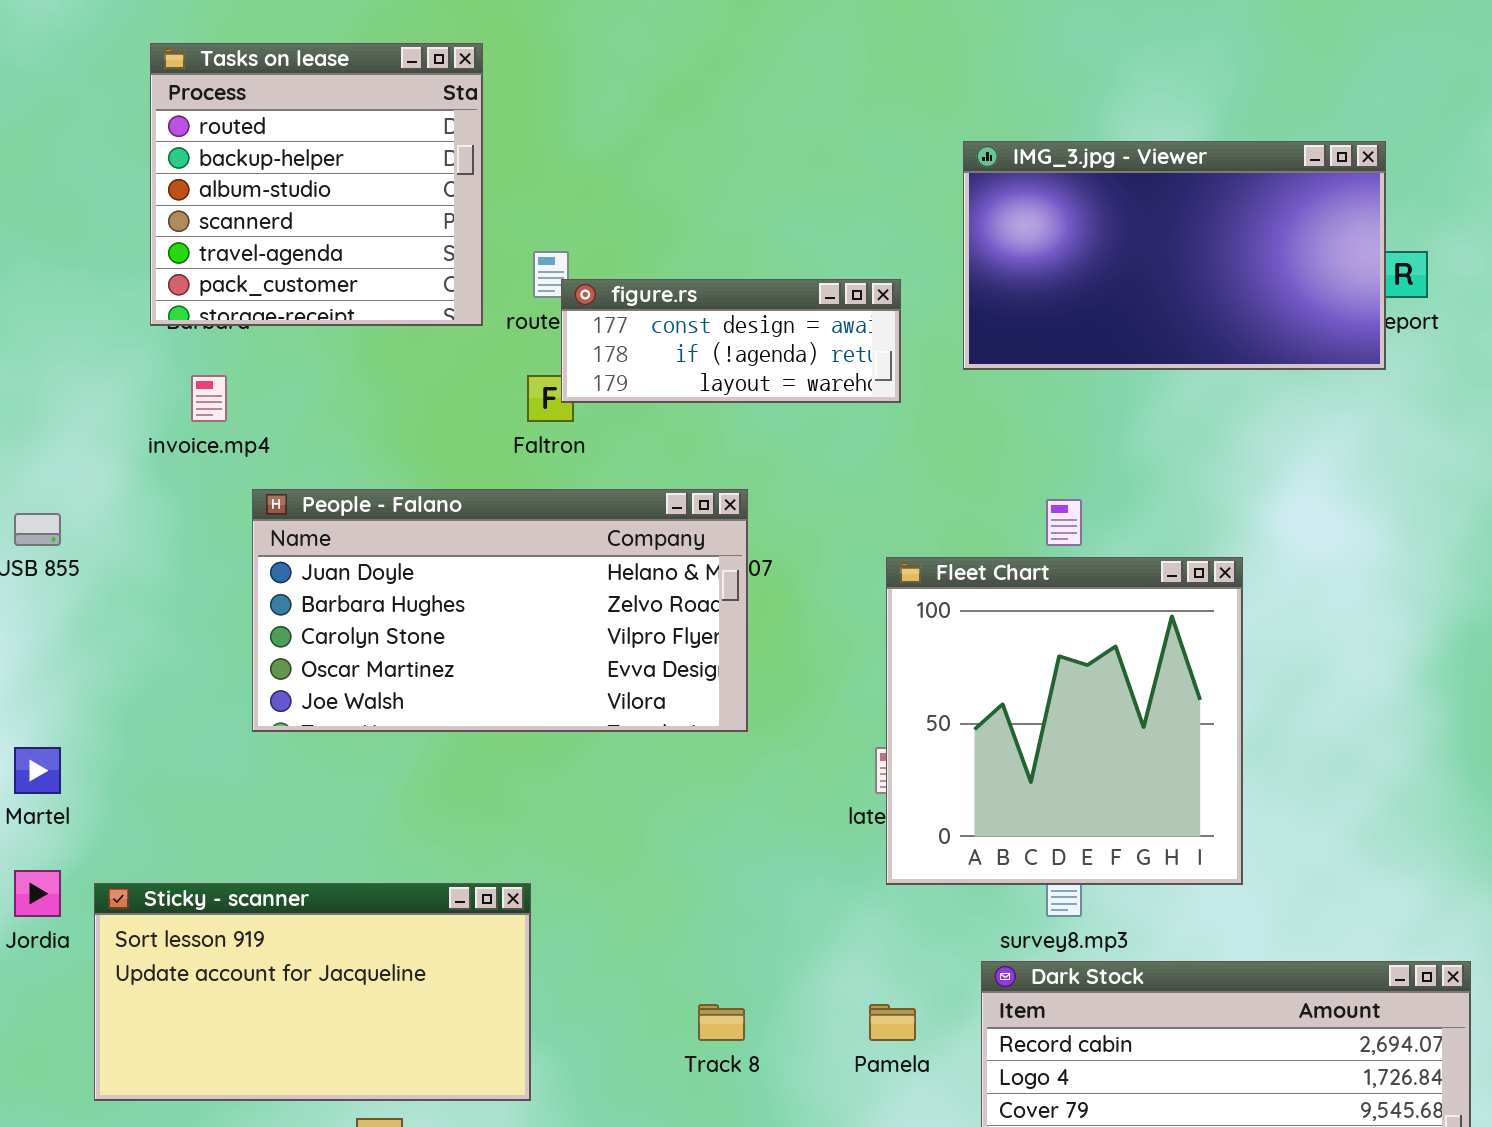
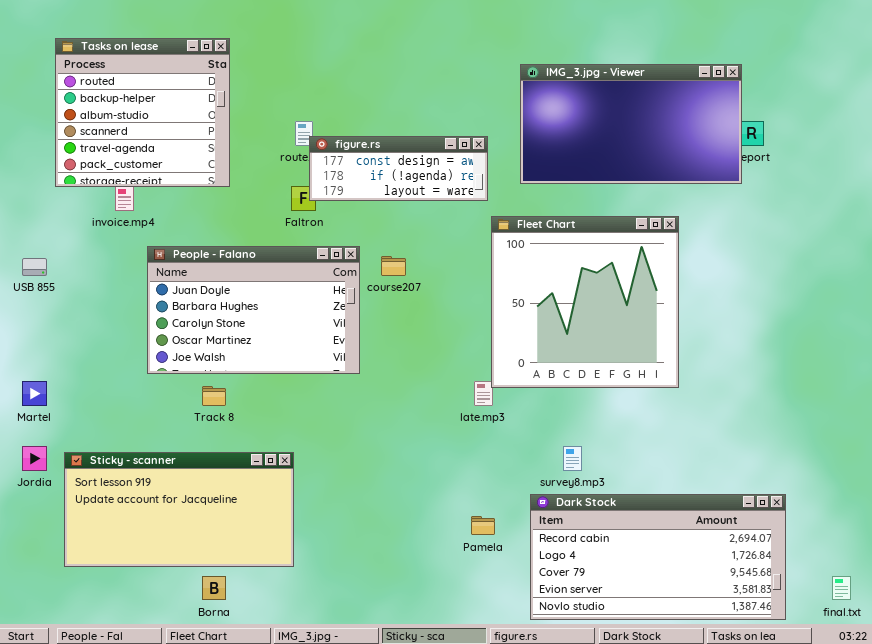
Tasks on lease: [150,43,483,326] -> [55,38,230,187], moved
People - Falano: [252,489,748,732] -> [147,246,360,374], resized
Fleet Chart: [886,557,1243,885] -> [491,216,679,388], moved
Track 8: [698,1004,745,1041] -> [202,386,226,406], moved

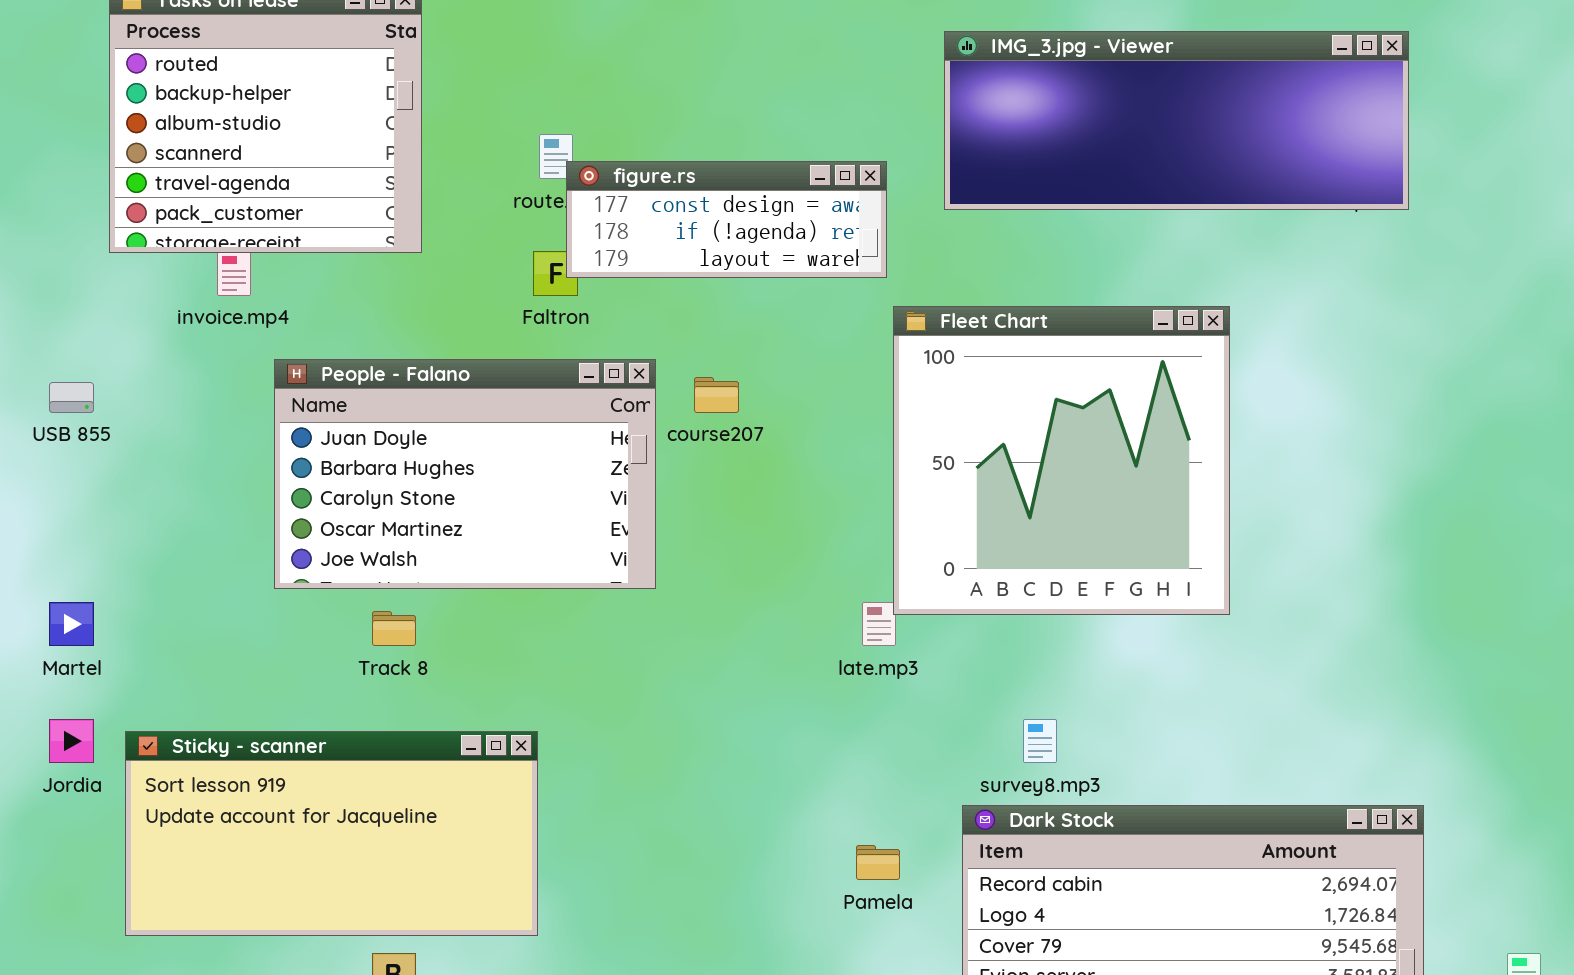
IMG_3.jpg - Viewer: [520,64,742,184] -> [944,31,1409,210], resized

